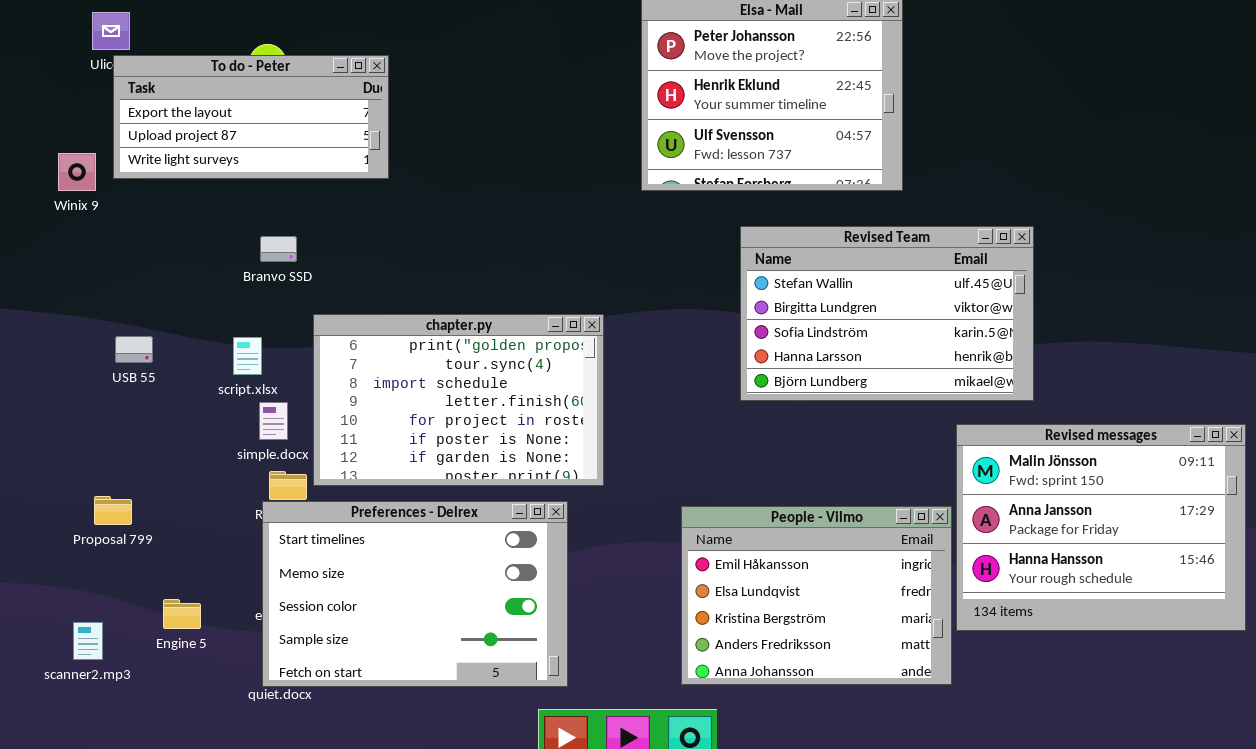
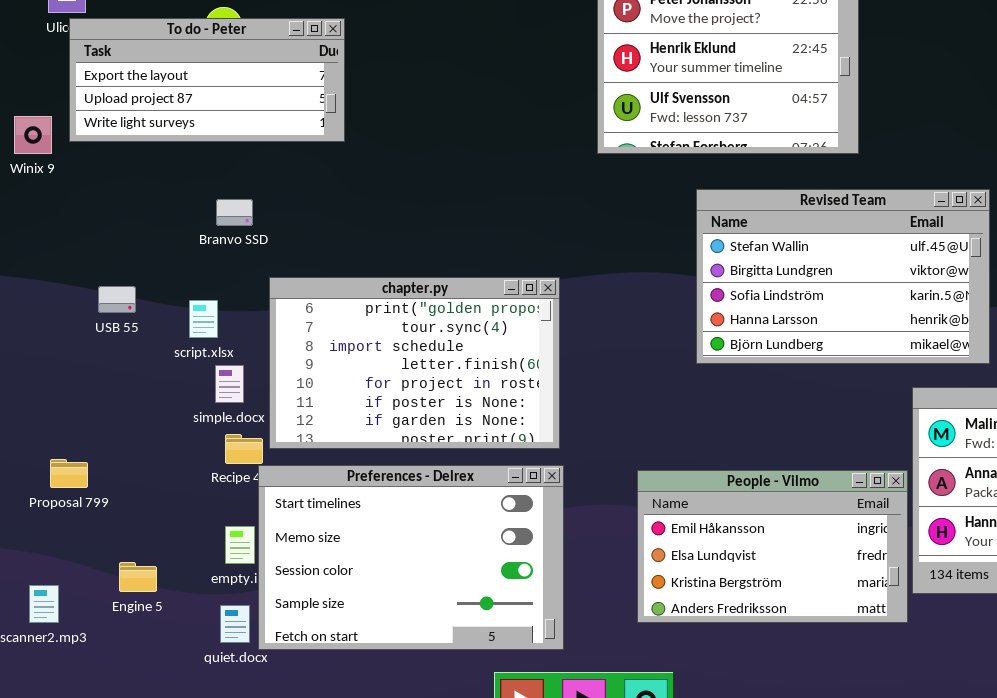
USB 55: [115,336,153,363] -> [98,286,136,313], moved
Preferences - Delrex: [262,501,568,687] -> [258,465,564,650], moved
People - Vilmo: [681,506,952,685] -> [637,470,908,623], resized

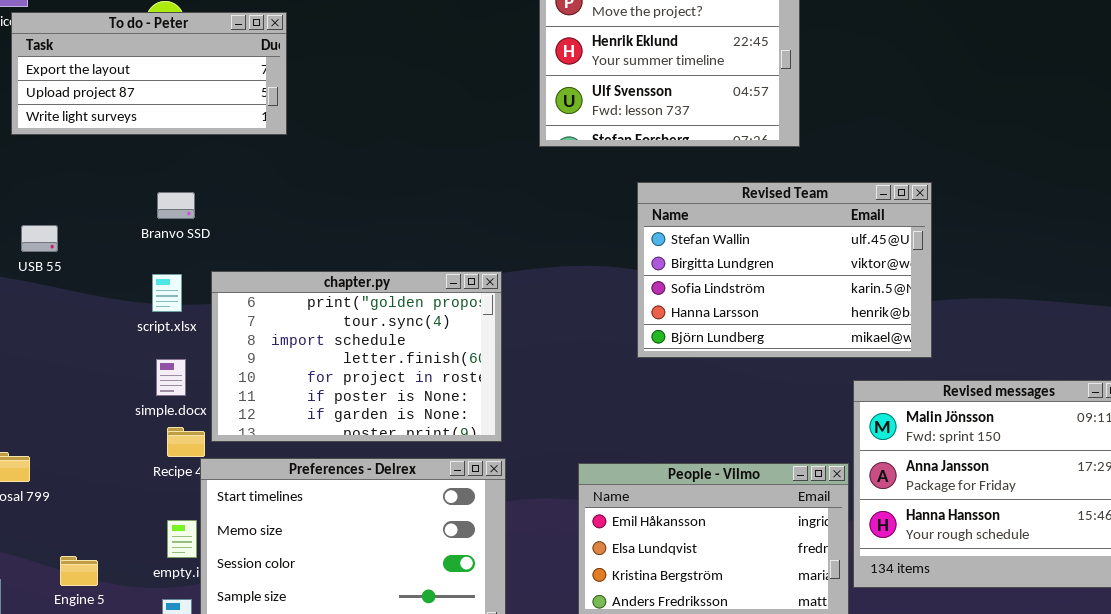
USB 55: [98,286,136,313] -> [21,225,58,252], moved
script.xlsx: [189,300,218,338] -> [152,274,182,312], moved

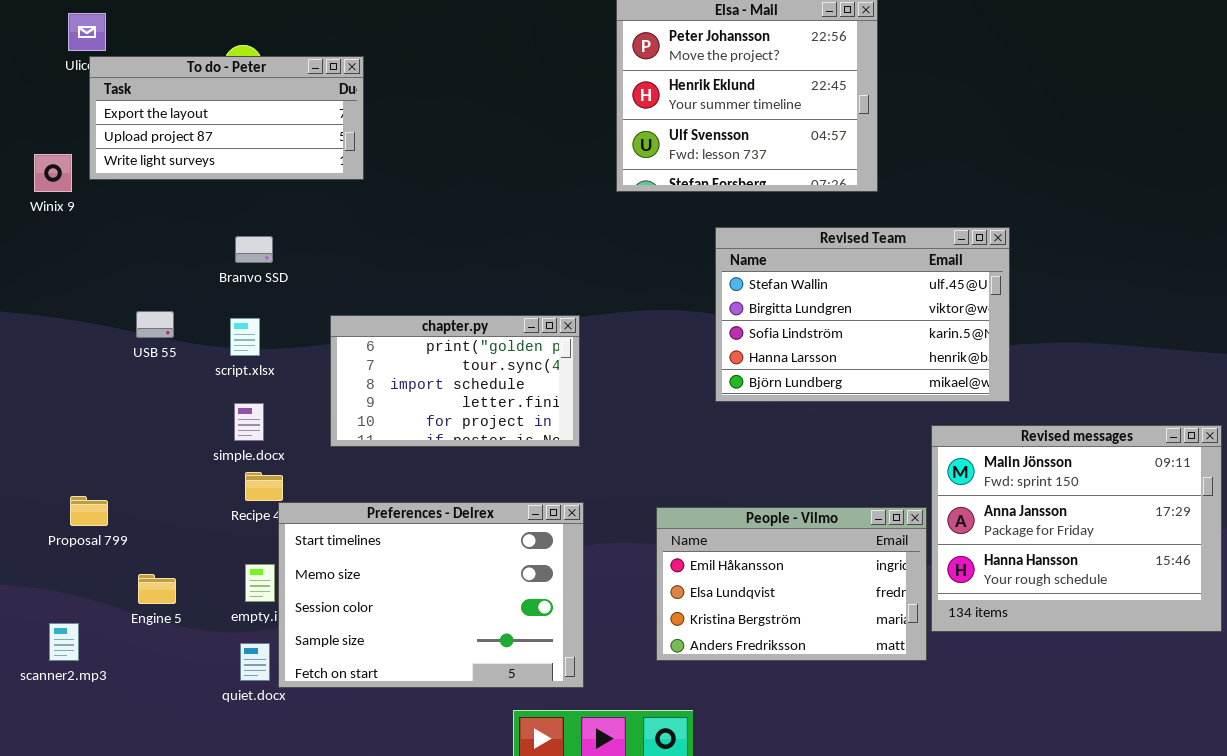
USB 55: [21,225,58,252] -> [136,311,174,338], moved
chapter.py: [211,271,502,442] -> [330,315,580,447], resized
Engine 5: [60,556,98,586] -> [138,574,176,604], moved

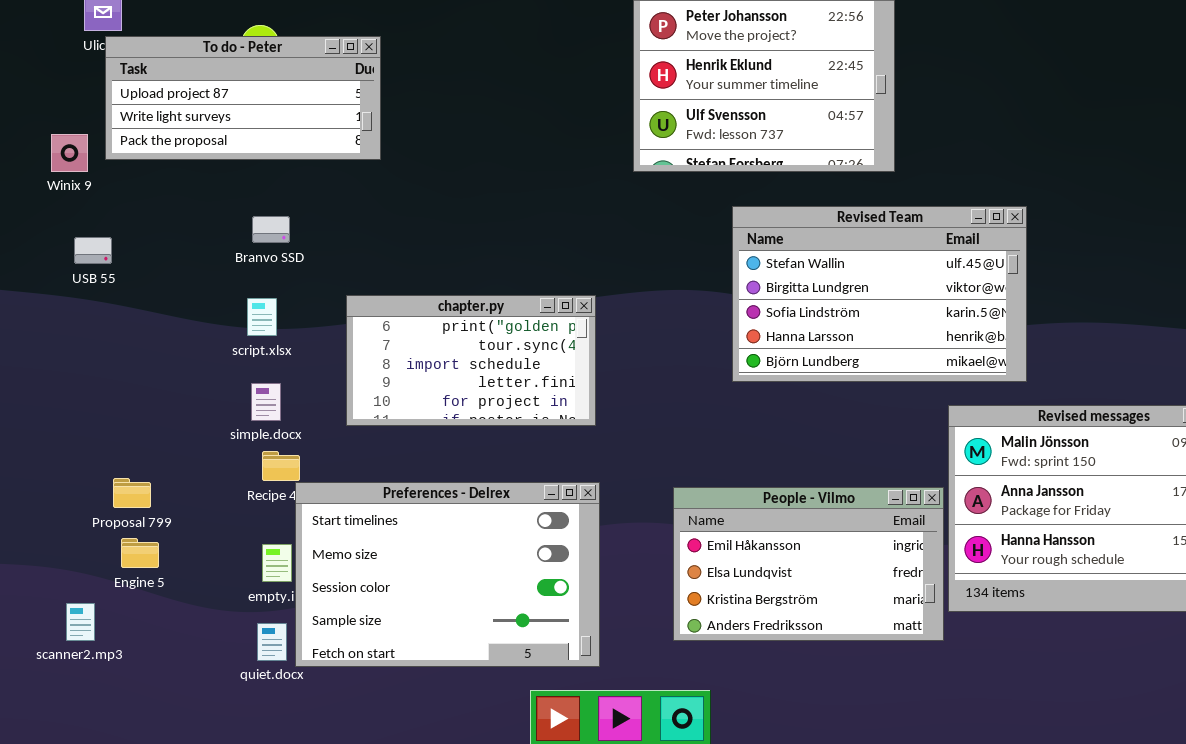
To do - Peter: [89,56,364,180] -> [105,36,381,160], scrolled down 1 row
USB 55: [136,311,174,338] -> [74,237,112,264], moved
Proposal 799: [70,496,108,526] -> [113,478,151,508], moved
Engine 5: [138,574,176,604] -> [121,538,159,568], moved

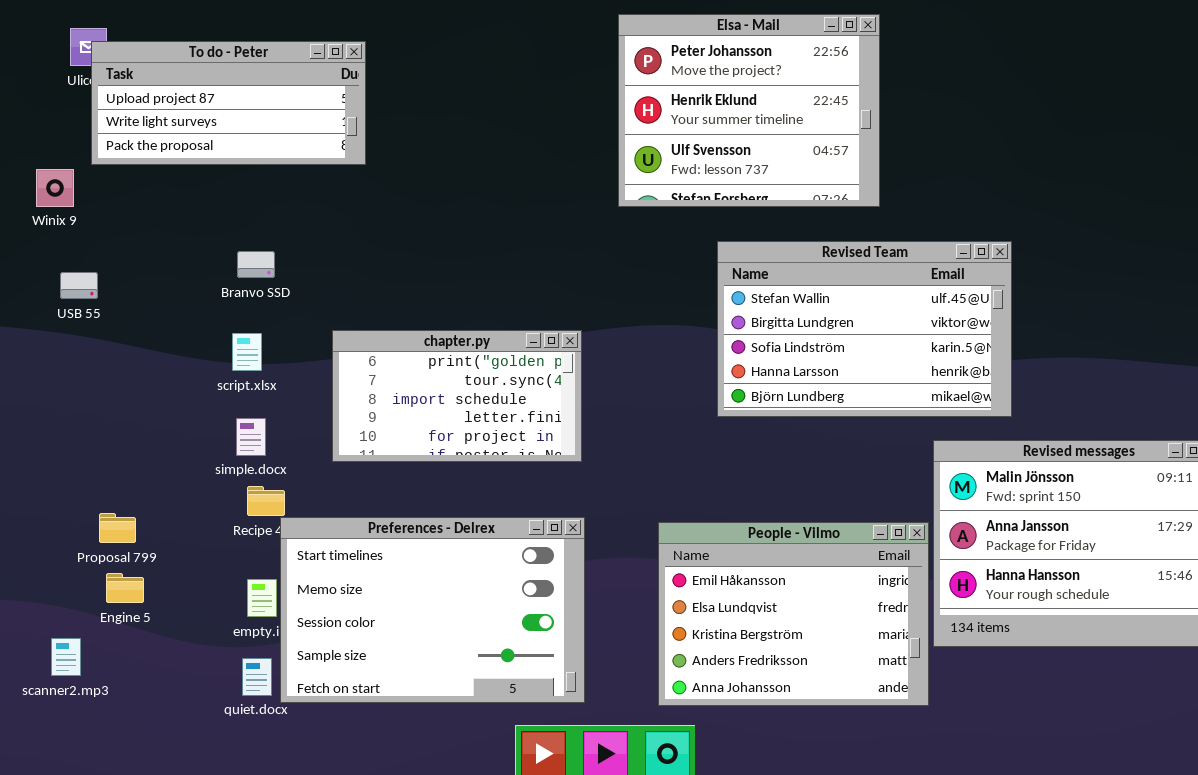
To do - Peter: [105,36,381,160] -> [91,41,366,165], moved
People - Vilmo: [673,487,944,641] -> [658,522,929,706], resized

